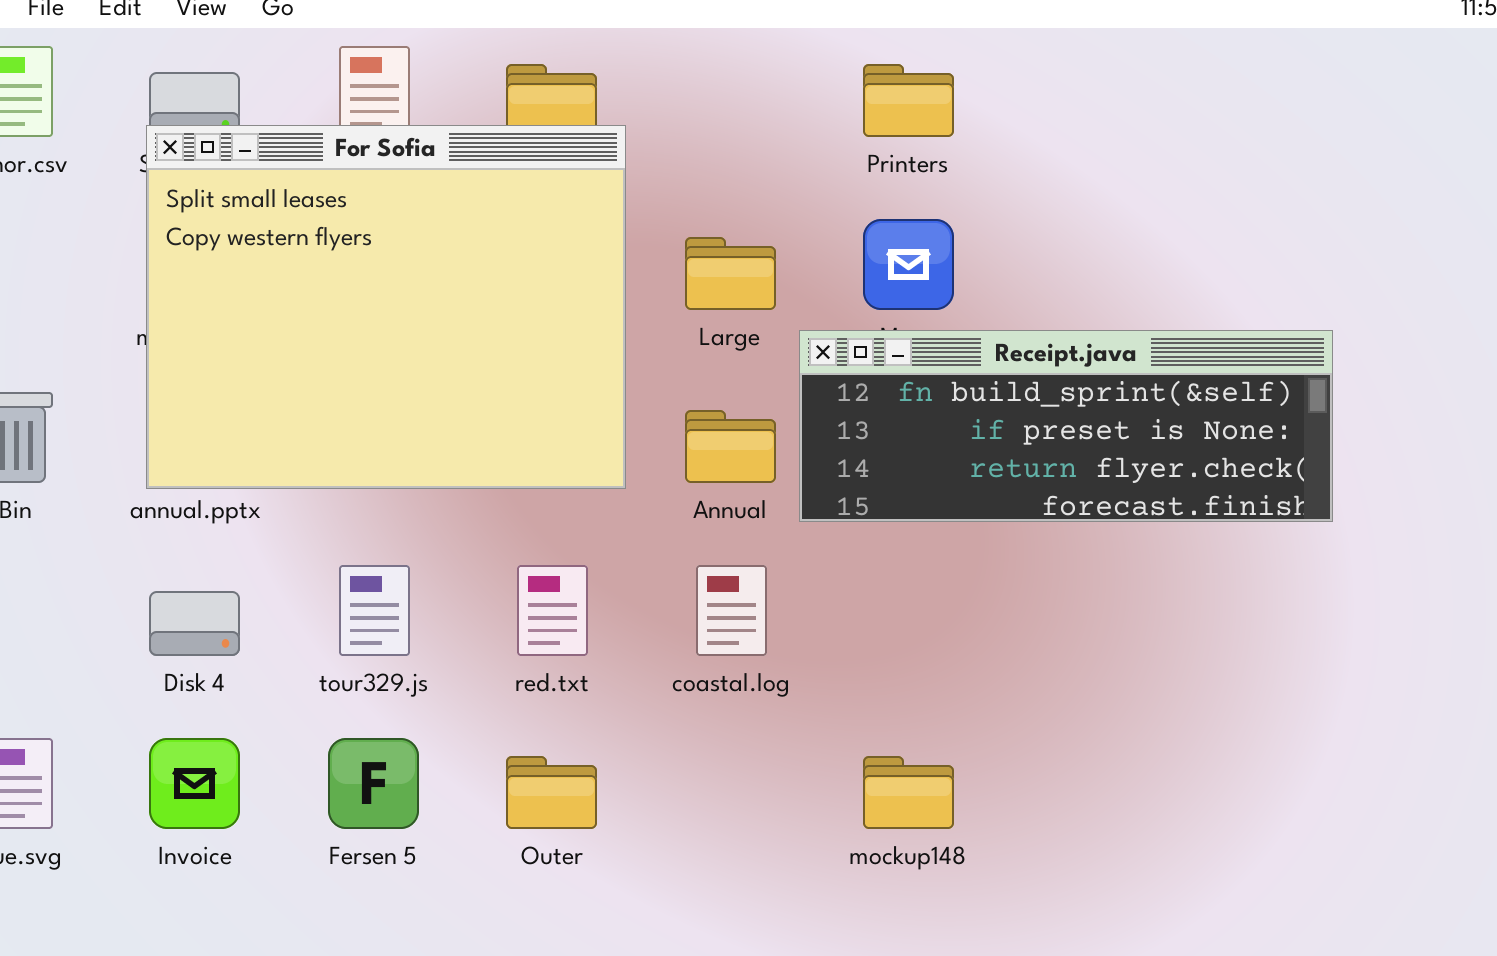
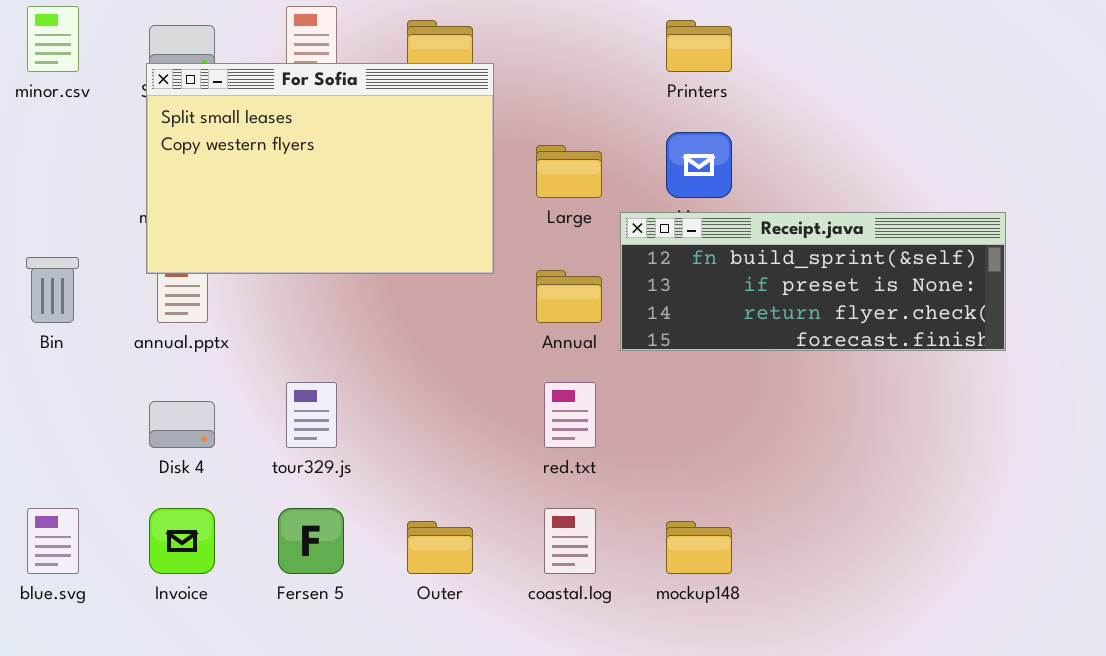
For Sofia: [146,125,626,489] -> [146,63,494,274], resized
red.txt: [517,565,588,656] -> [544,382,596,448], moved
coastal.log: [696,565,767,656] -> [544,508,596,574], moved

